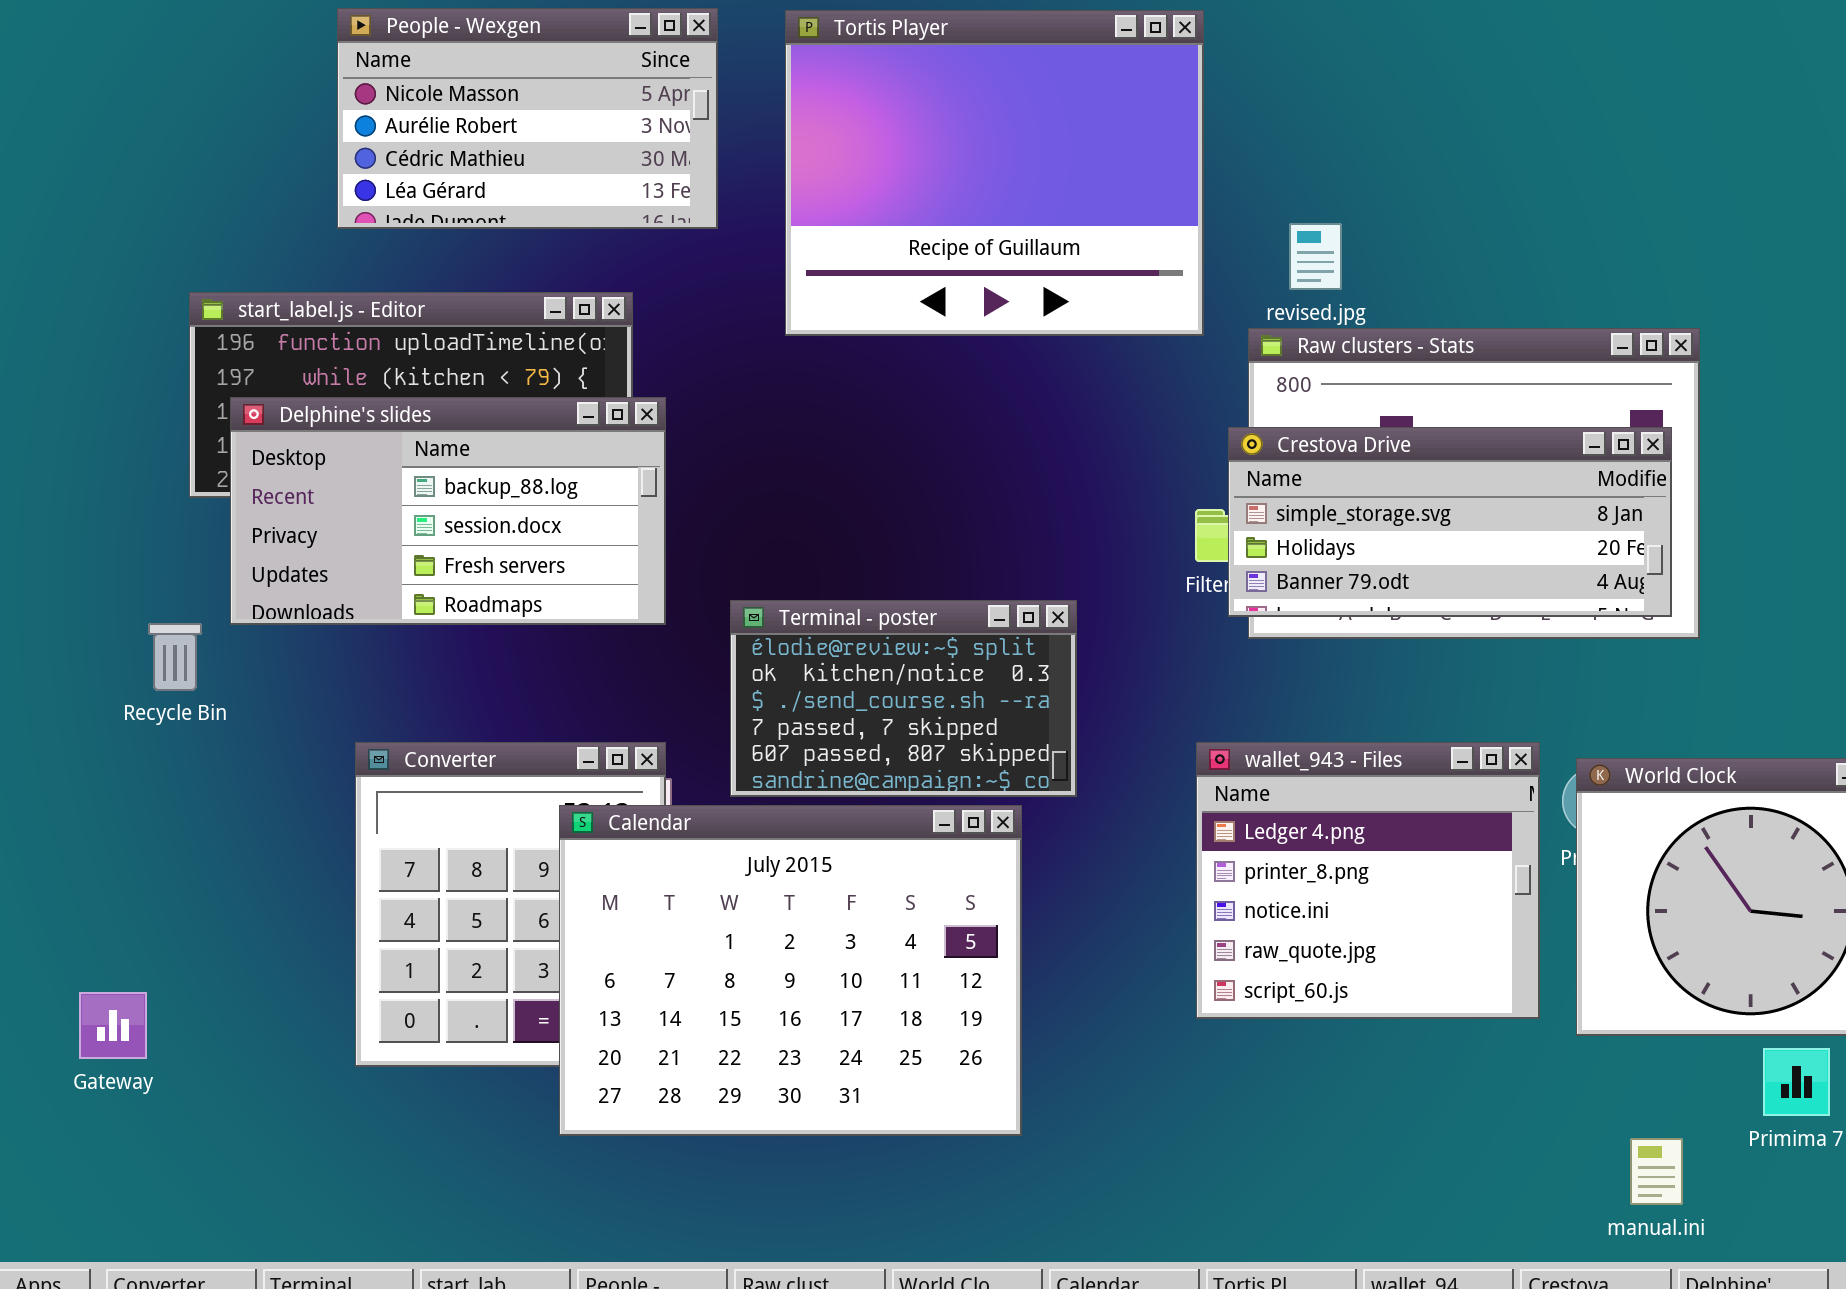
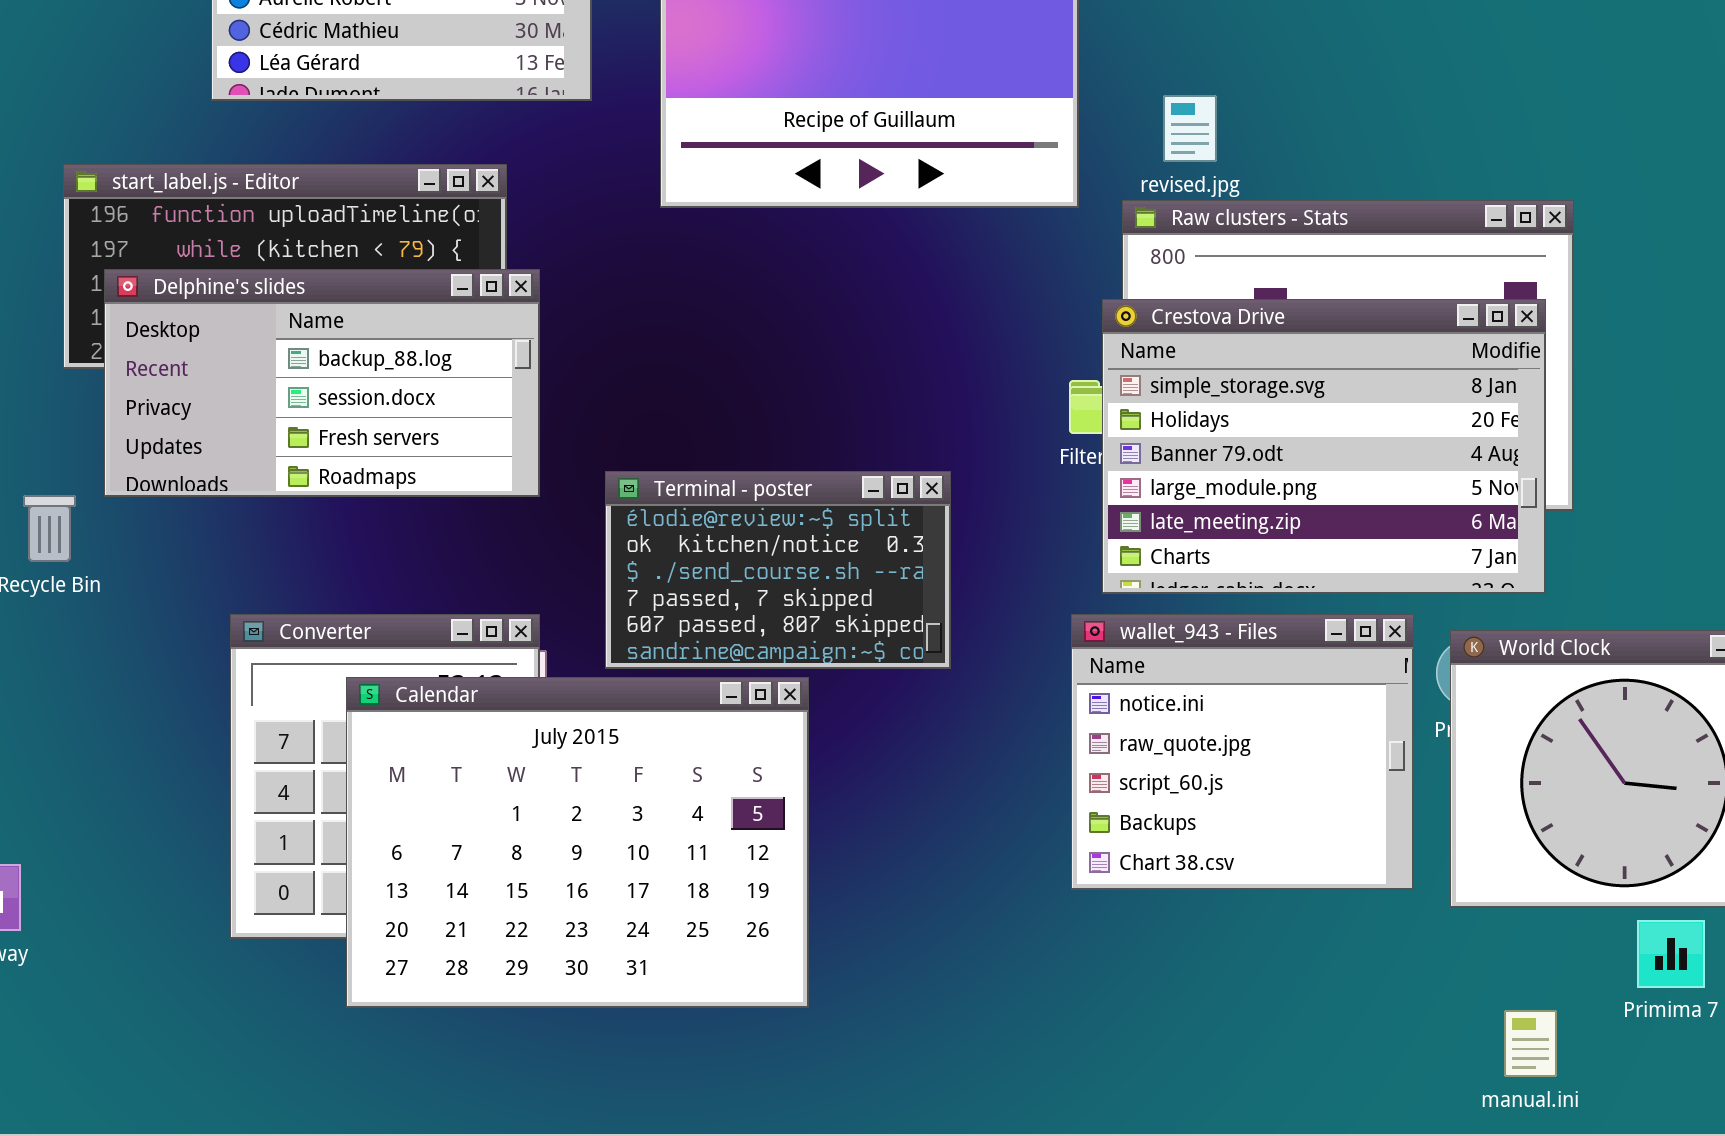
Crestova Drive: [1228,427,1672,617] -> [1102,299,1546,594], resized
wallet_943 - Files: [1196,742,1540,1019] -> [1071,614,1414,890], scrolled down 2 rows
Calendar: [559,805,1022,1136] -> [346,677,809,1008], moved

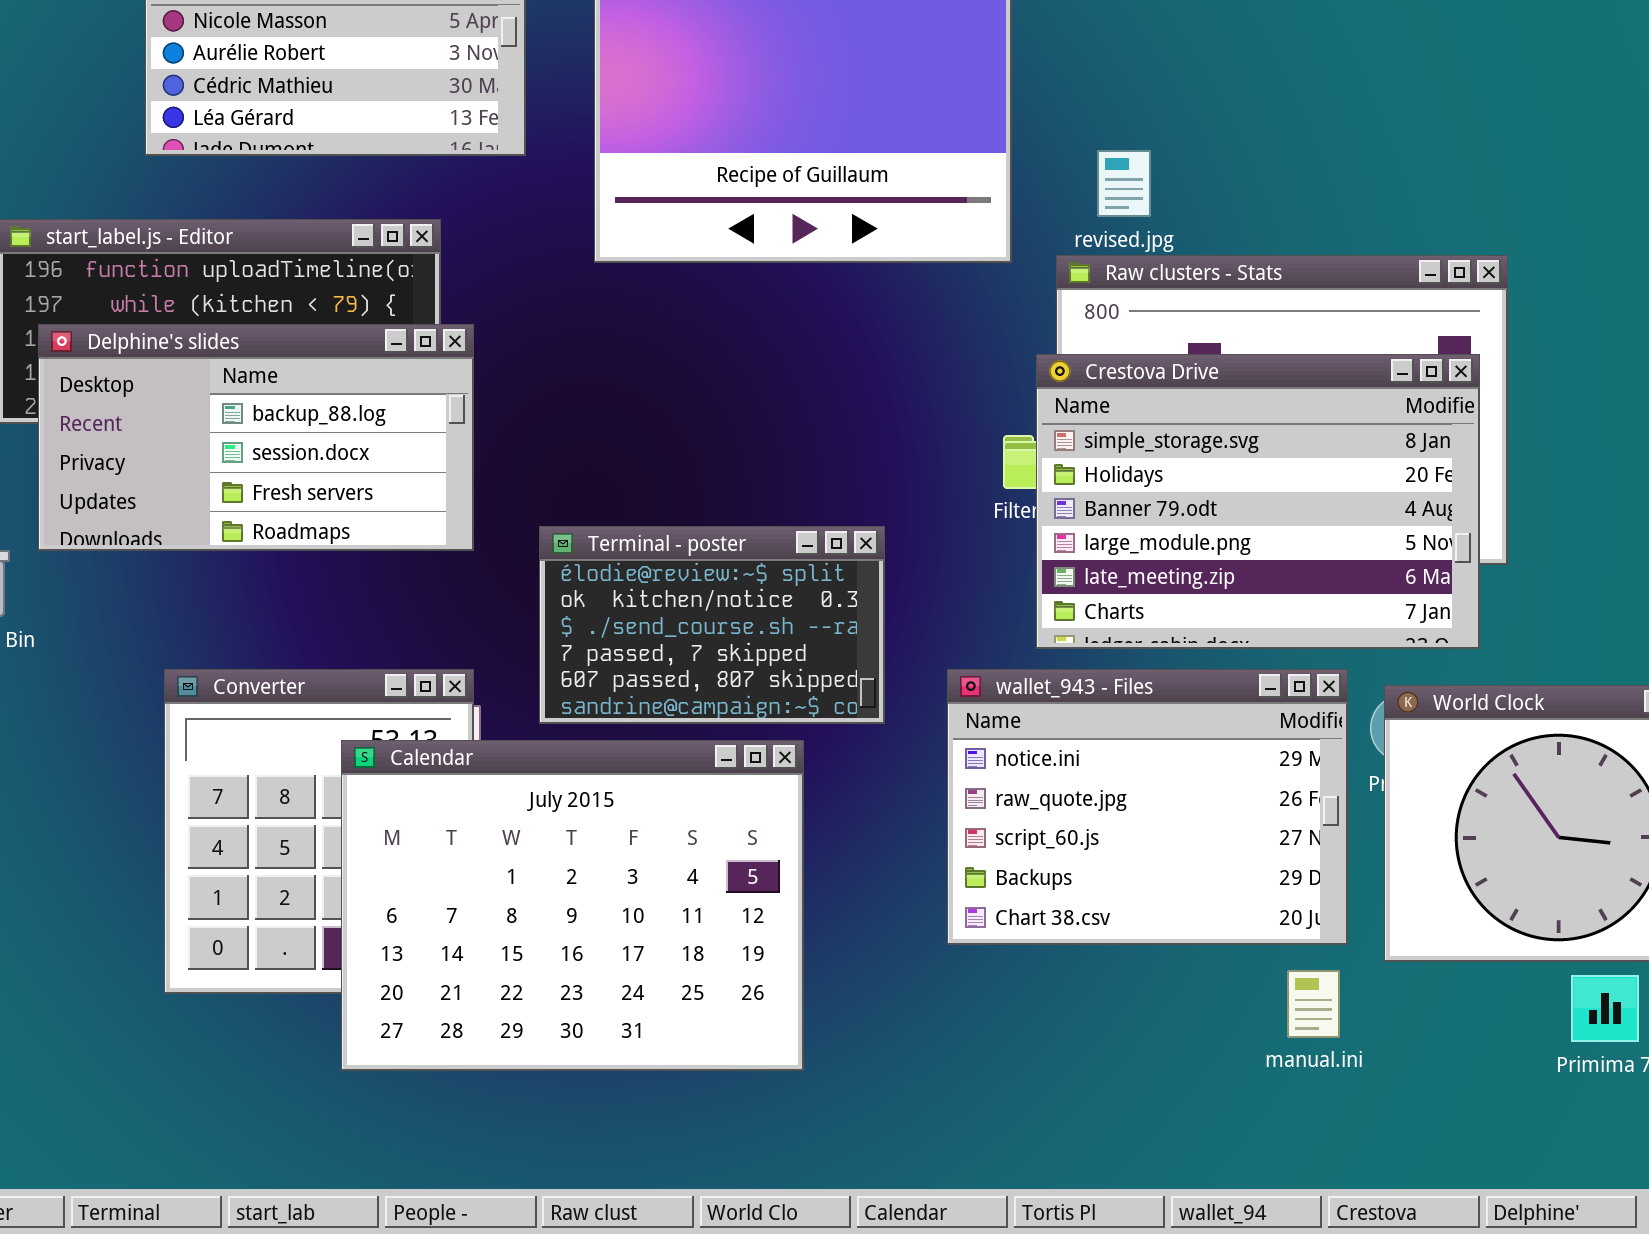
wallet_943 - Files: [1071,614,1414,890] -> [947,669,1348,945], resized
Calendar: [346,677,809,1008] -> [341,740,804,1071], moved
manual.ini: [1504,1010,1557,1077] -> [1287,970,1340,1038], moved

